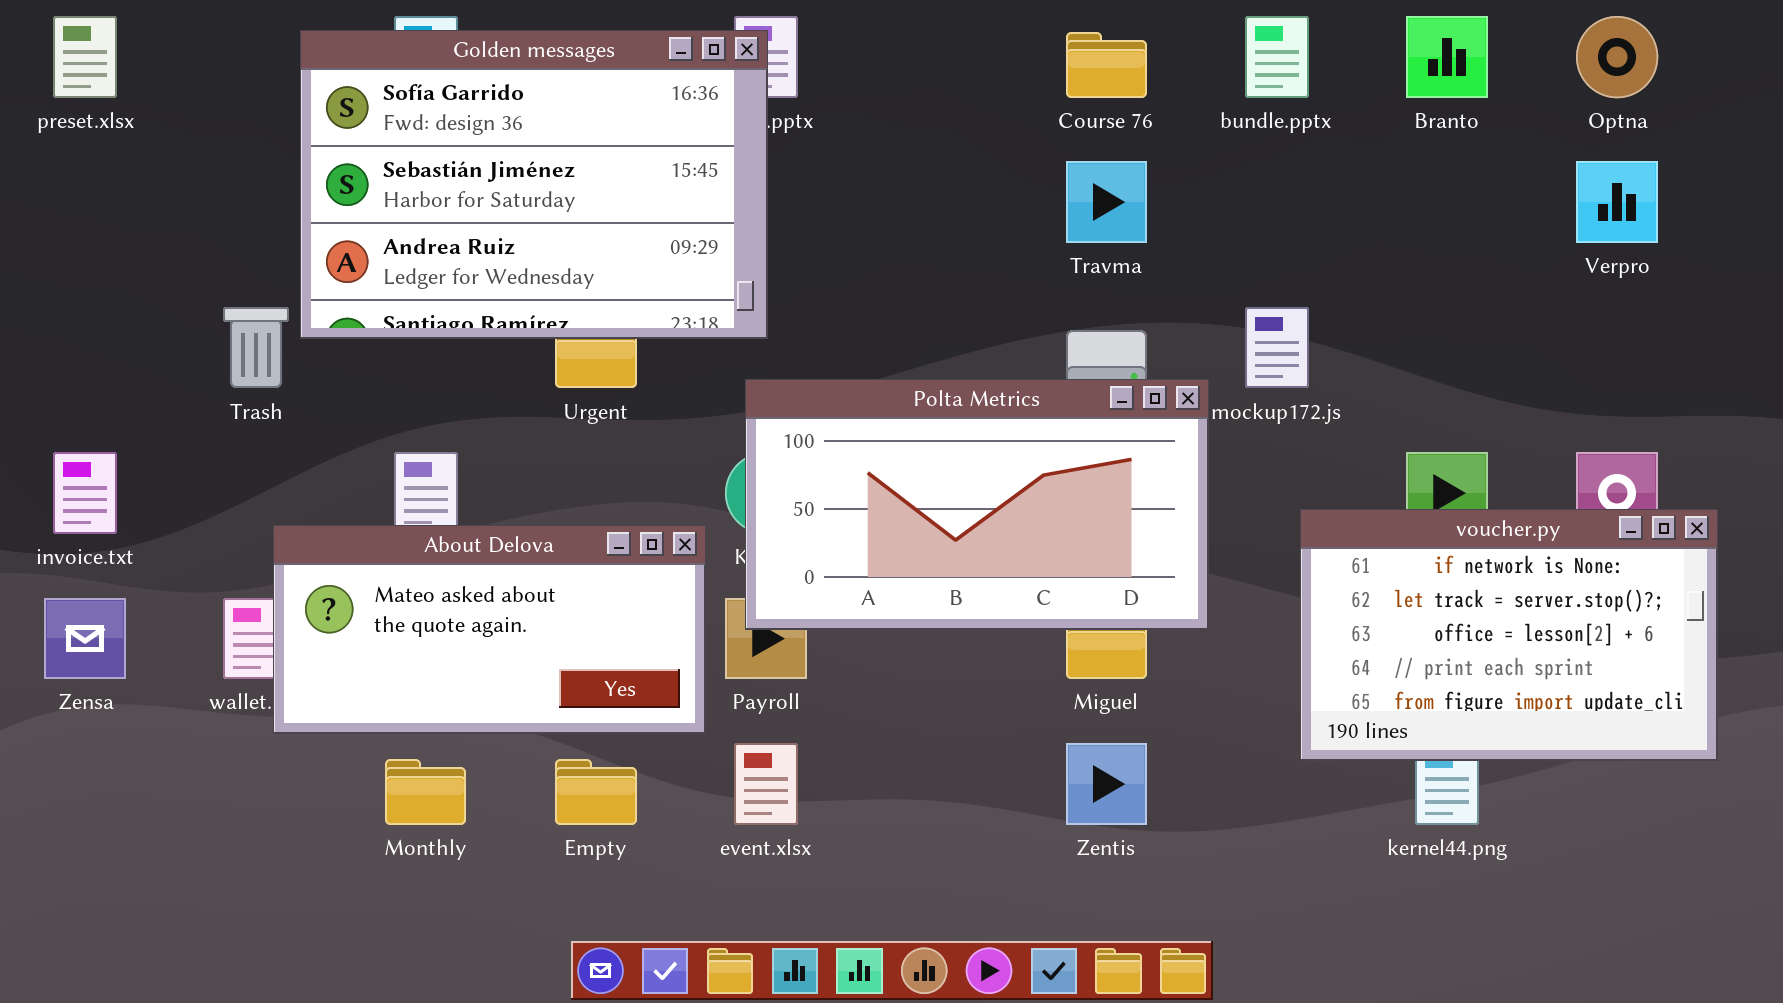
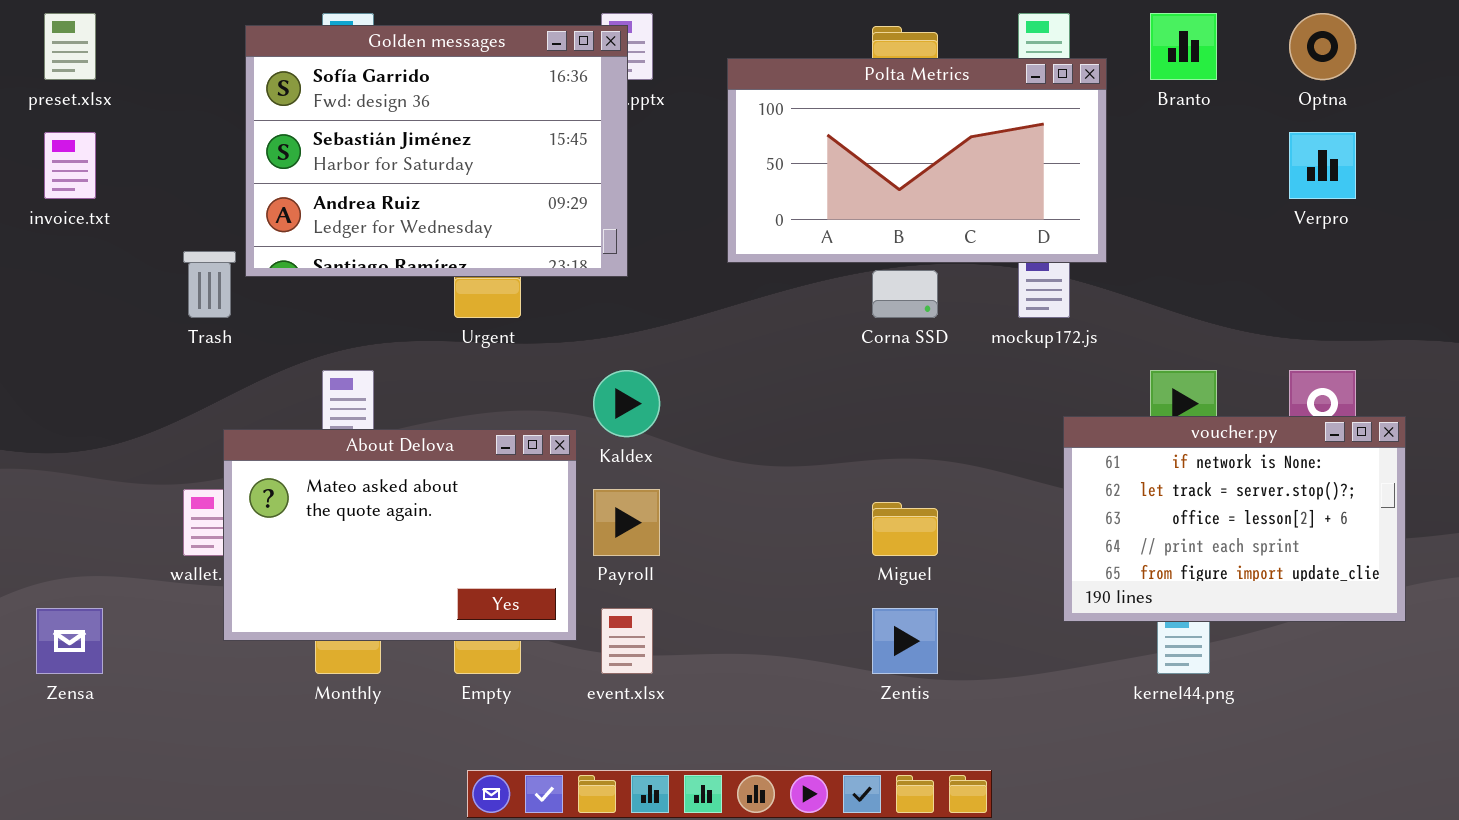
Polta Metrics: [745,379,1209,630] -> [727,58,1107,263], moved
invoice.txt: [53,452,117,534] -> [44,132,96,199], moved
About Delova: [273,525,706,734] -> [223,429,577,641], resized
Zensa: [44,598,126,679] -> [36,608,103,674], moved

